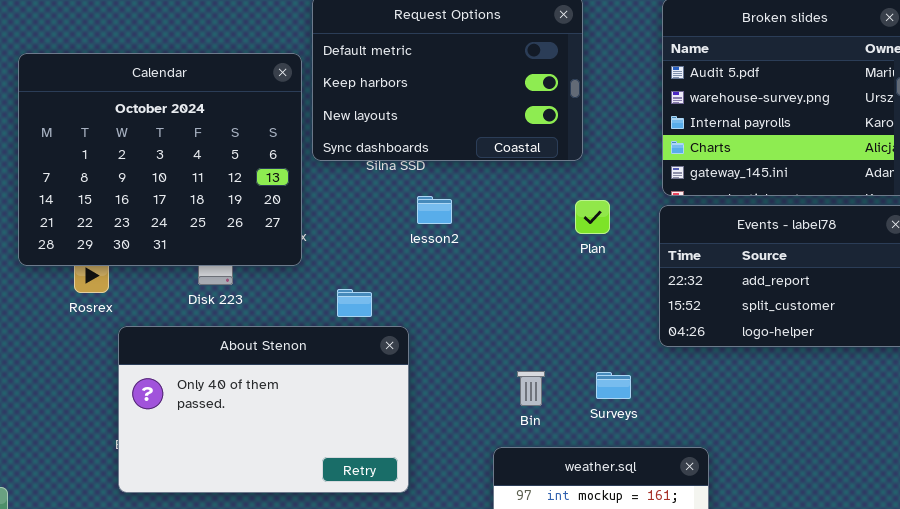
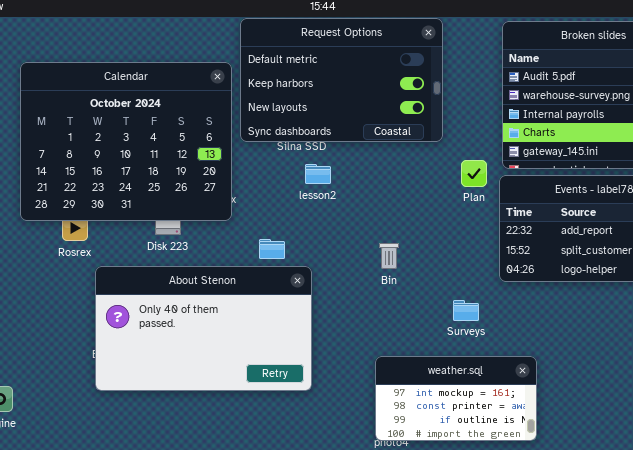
lesson2: [417,196,452,224] -> [305,164,331,184], moved
Plan: [575,200,610,234] -> [461,160,487,187], moved
Bin: [517,371,545,406] -> [379,243,399,269], moved

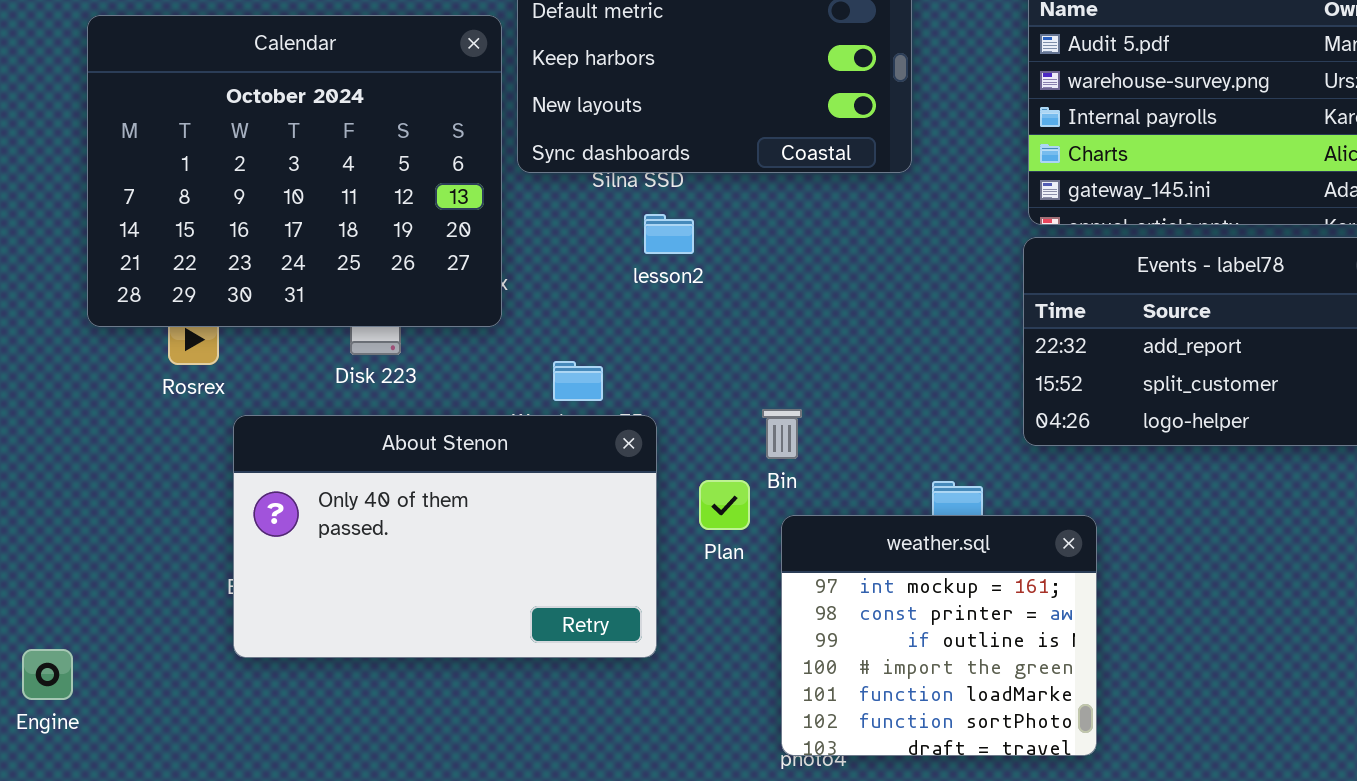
Plan: [461,160,487,187] -> [699,480,750,530], moved
Bin: [379,243,399,269] -> [762,409,802,459], moved
weather.sql: [375,356,537,441] -> [781,515,1097,756], resized

